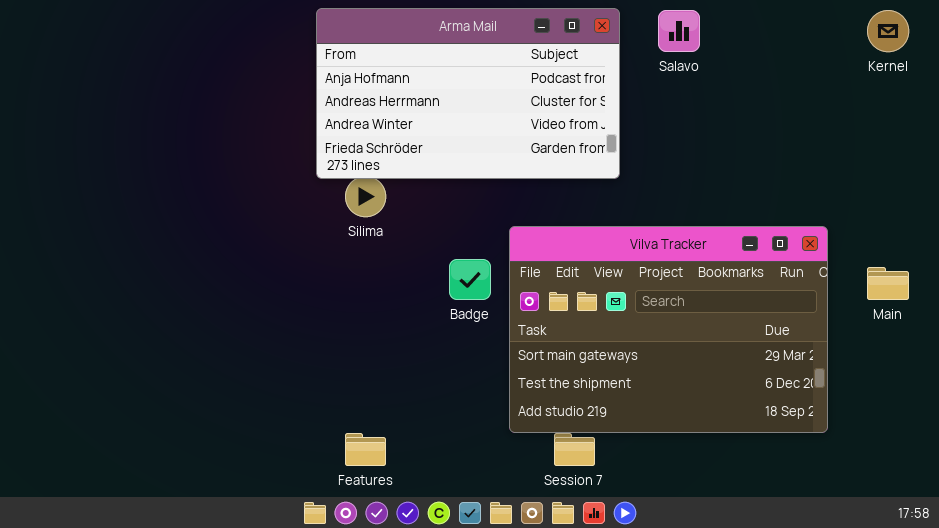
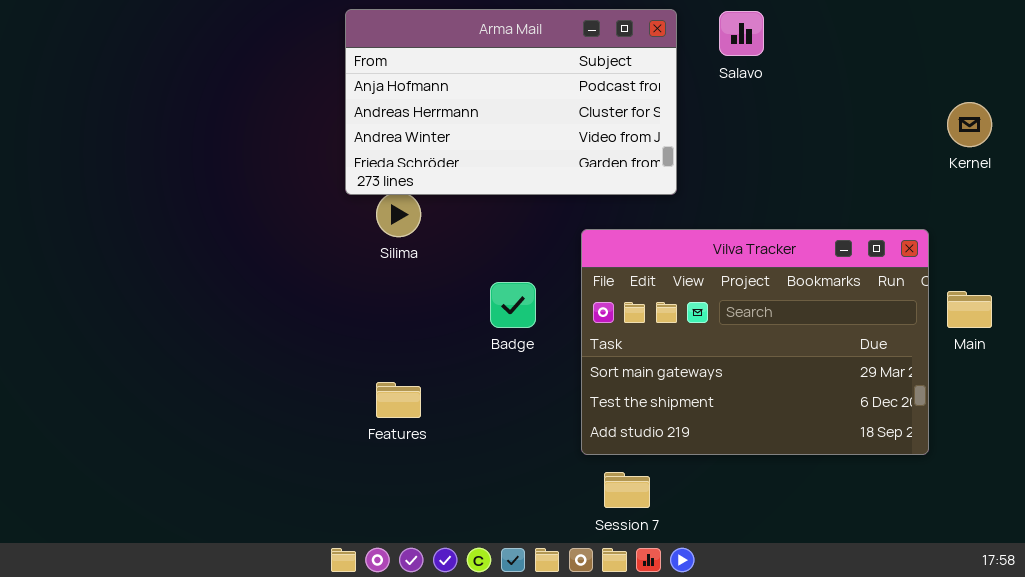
Kernel: [867,10,909,52] -> [947,102,992,147], moved
Vilva Tracker: [509,226,828,433] -> [581,229,929,455], moved
Features: [345,433,386,466] -> [376,382,421,418], moved

